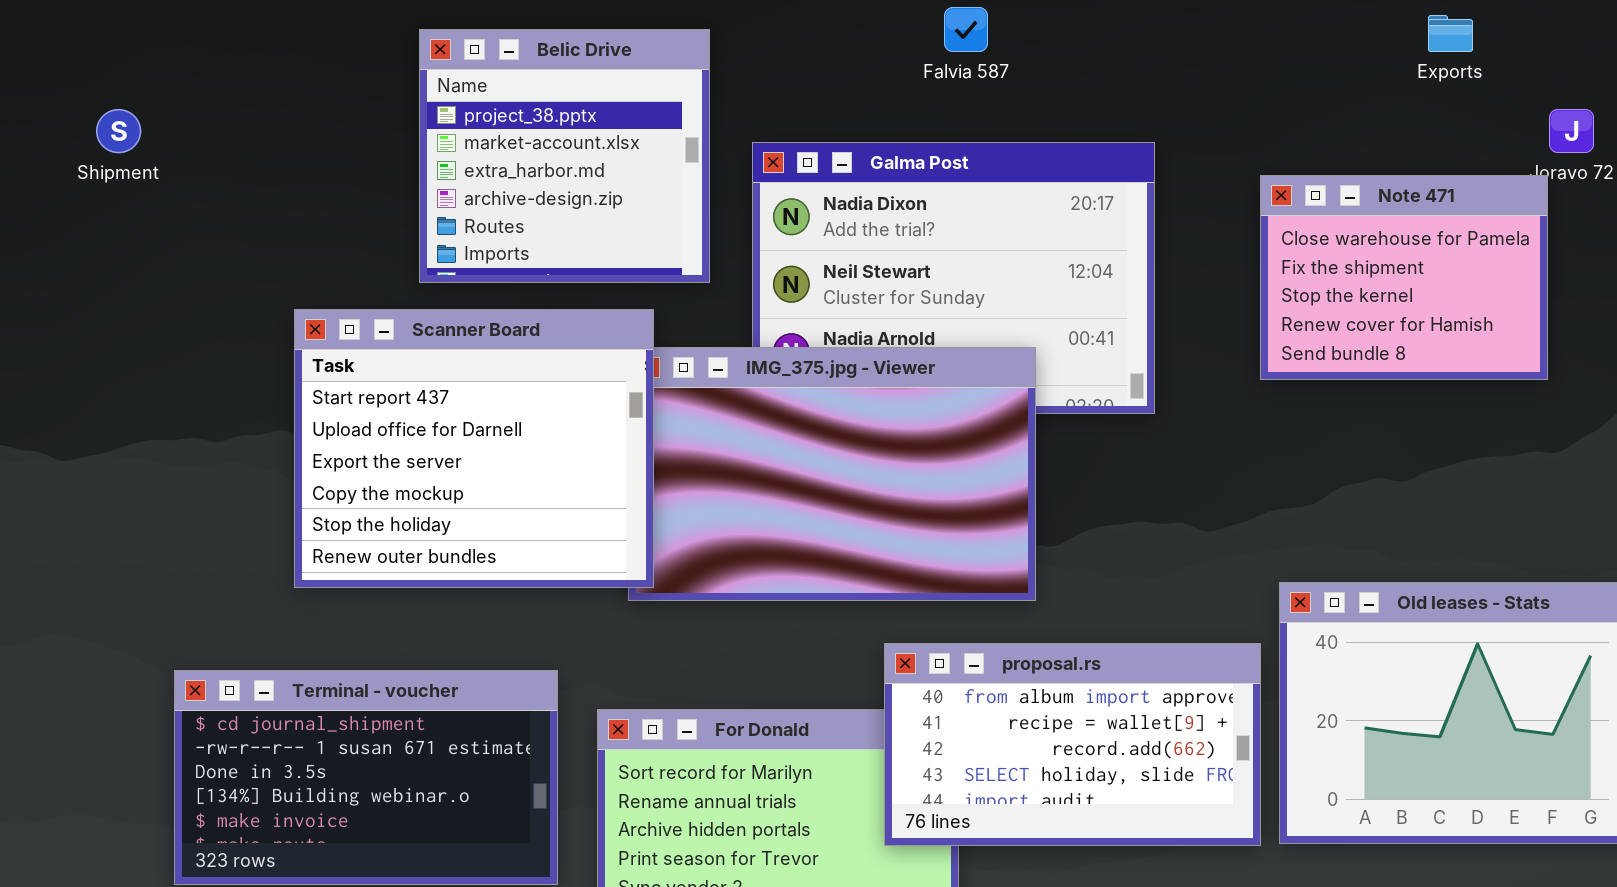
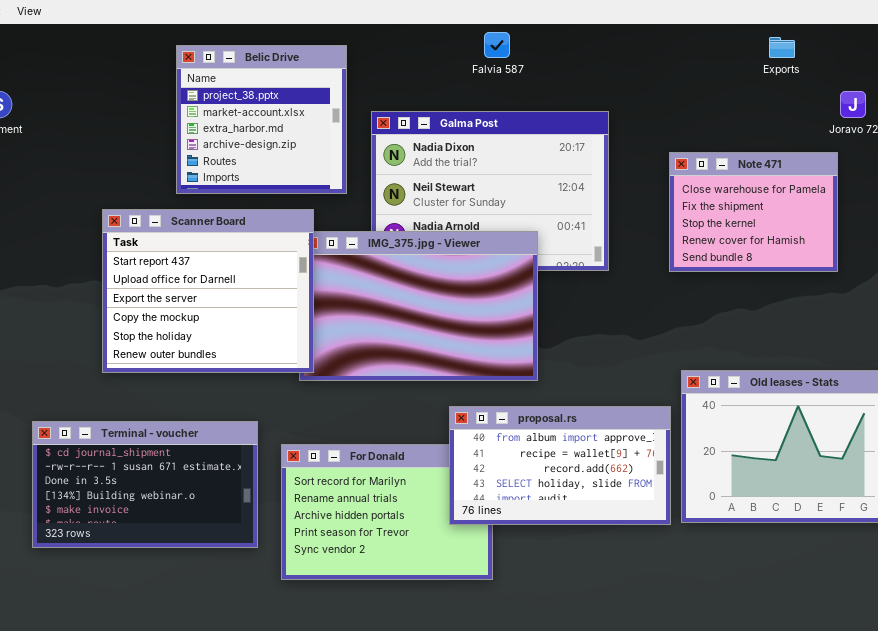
Note 471: [1260,175,1548,380] -> [669,152,838,272], moved

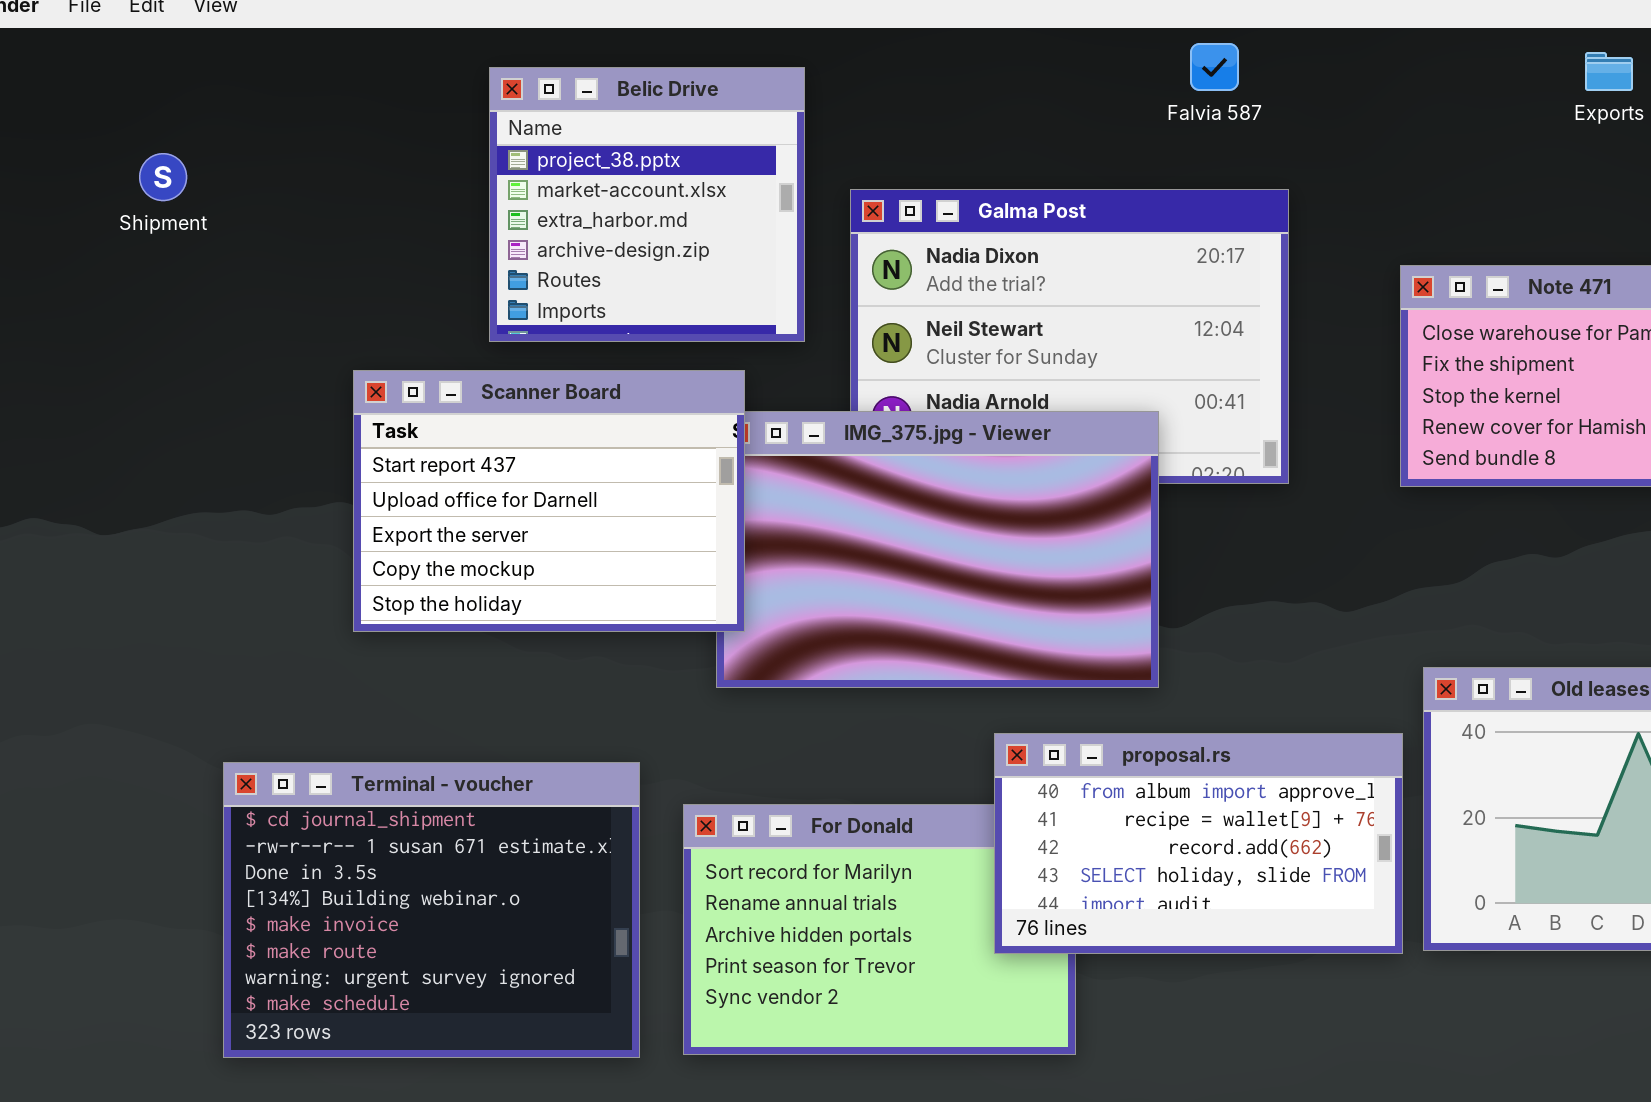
Falvia 587: [484,32,510,58] -> [1190,43,1239,91], moved
Scanner Board: [102,209,314,373] -> [353,370,745,632], resized
Terminal - voucher: [32,421,258,548] -> [223,762,640,1058], resized

